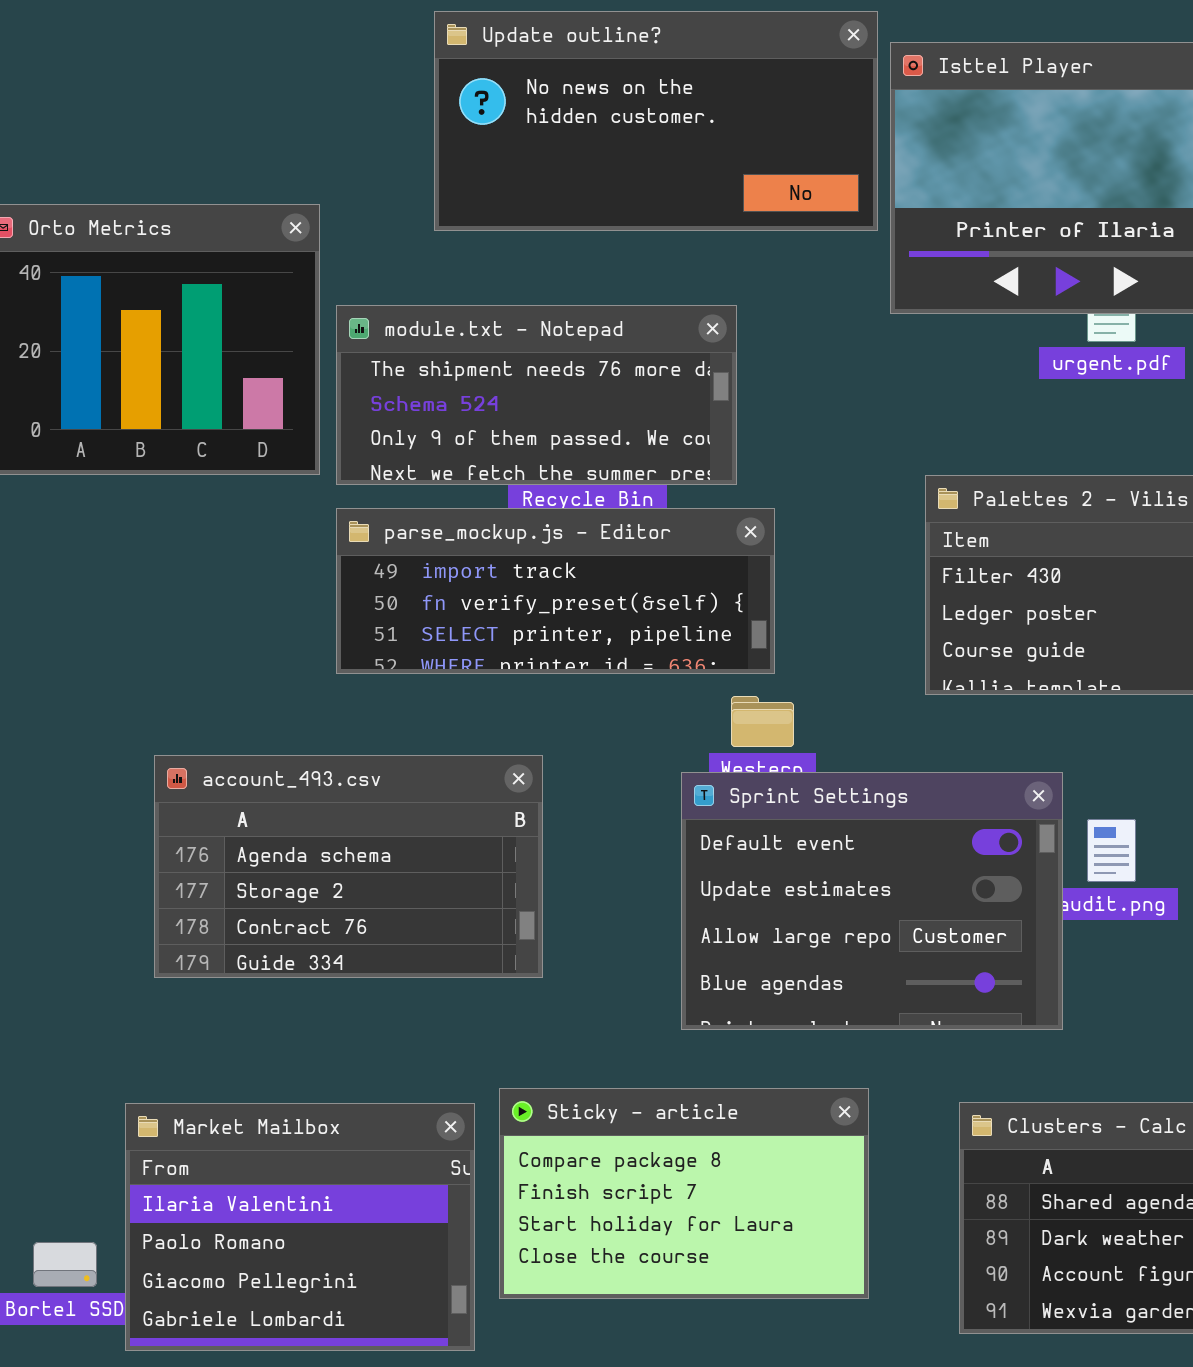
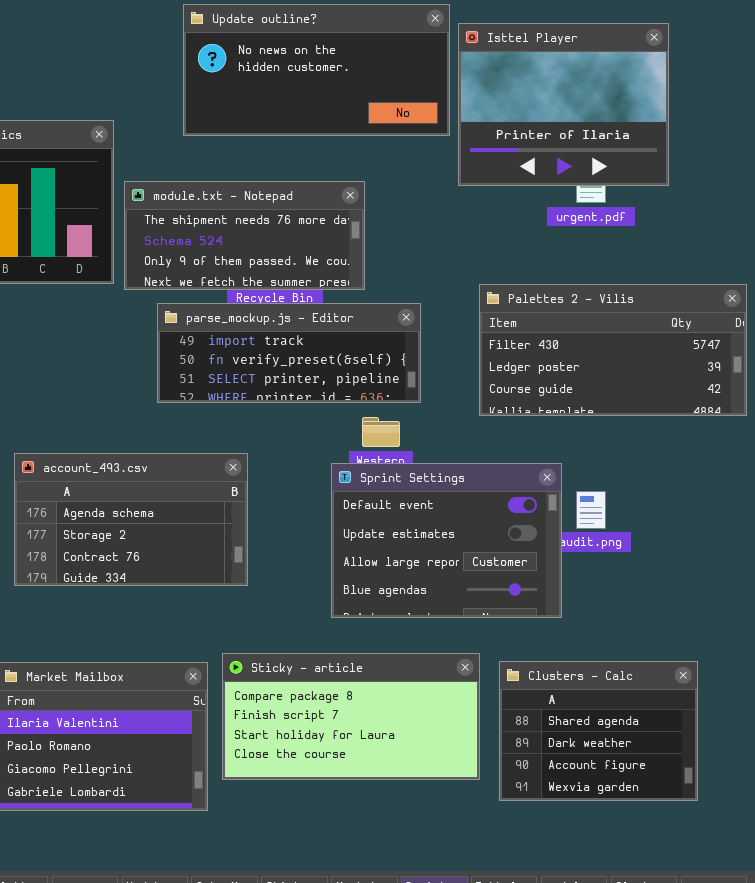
parse_mockup.js - Editor: [336,508,775,674] -> [157,303,421,403], moved
Sticky - article: [499,1088,869,1299] -> [222,653,480,780], resized

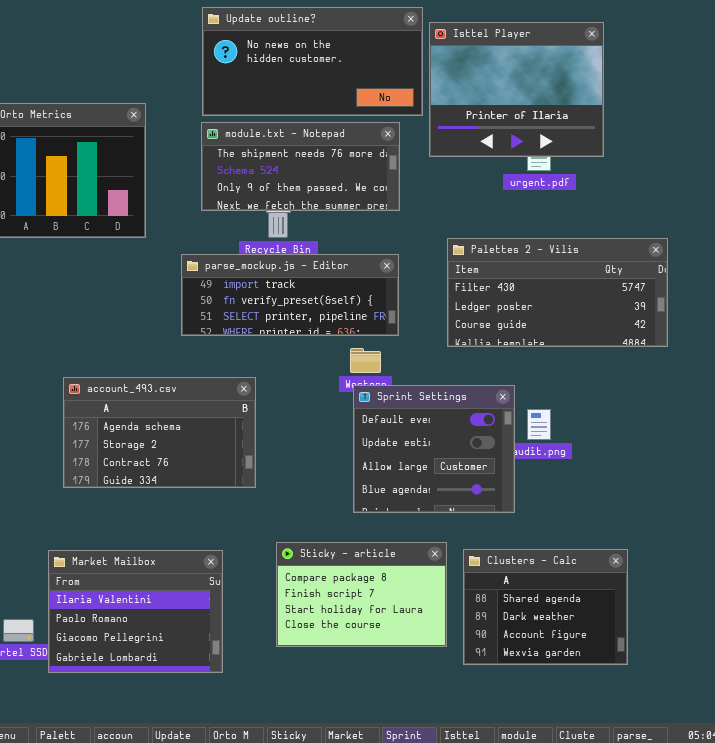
module.txt - Notepad: [124,181,365,290] -> [201,122,400,211], moved
Sprint Settings: [331,463,562,618] -> [353,385,515,513], resized
Sticky - article: [222,653,480,780] -> [276,542,447,647], resized

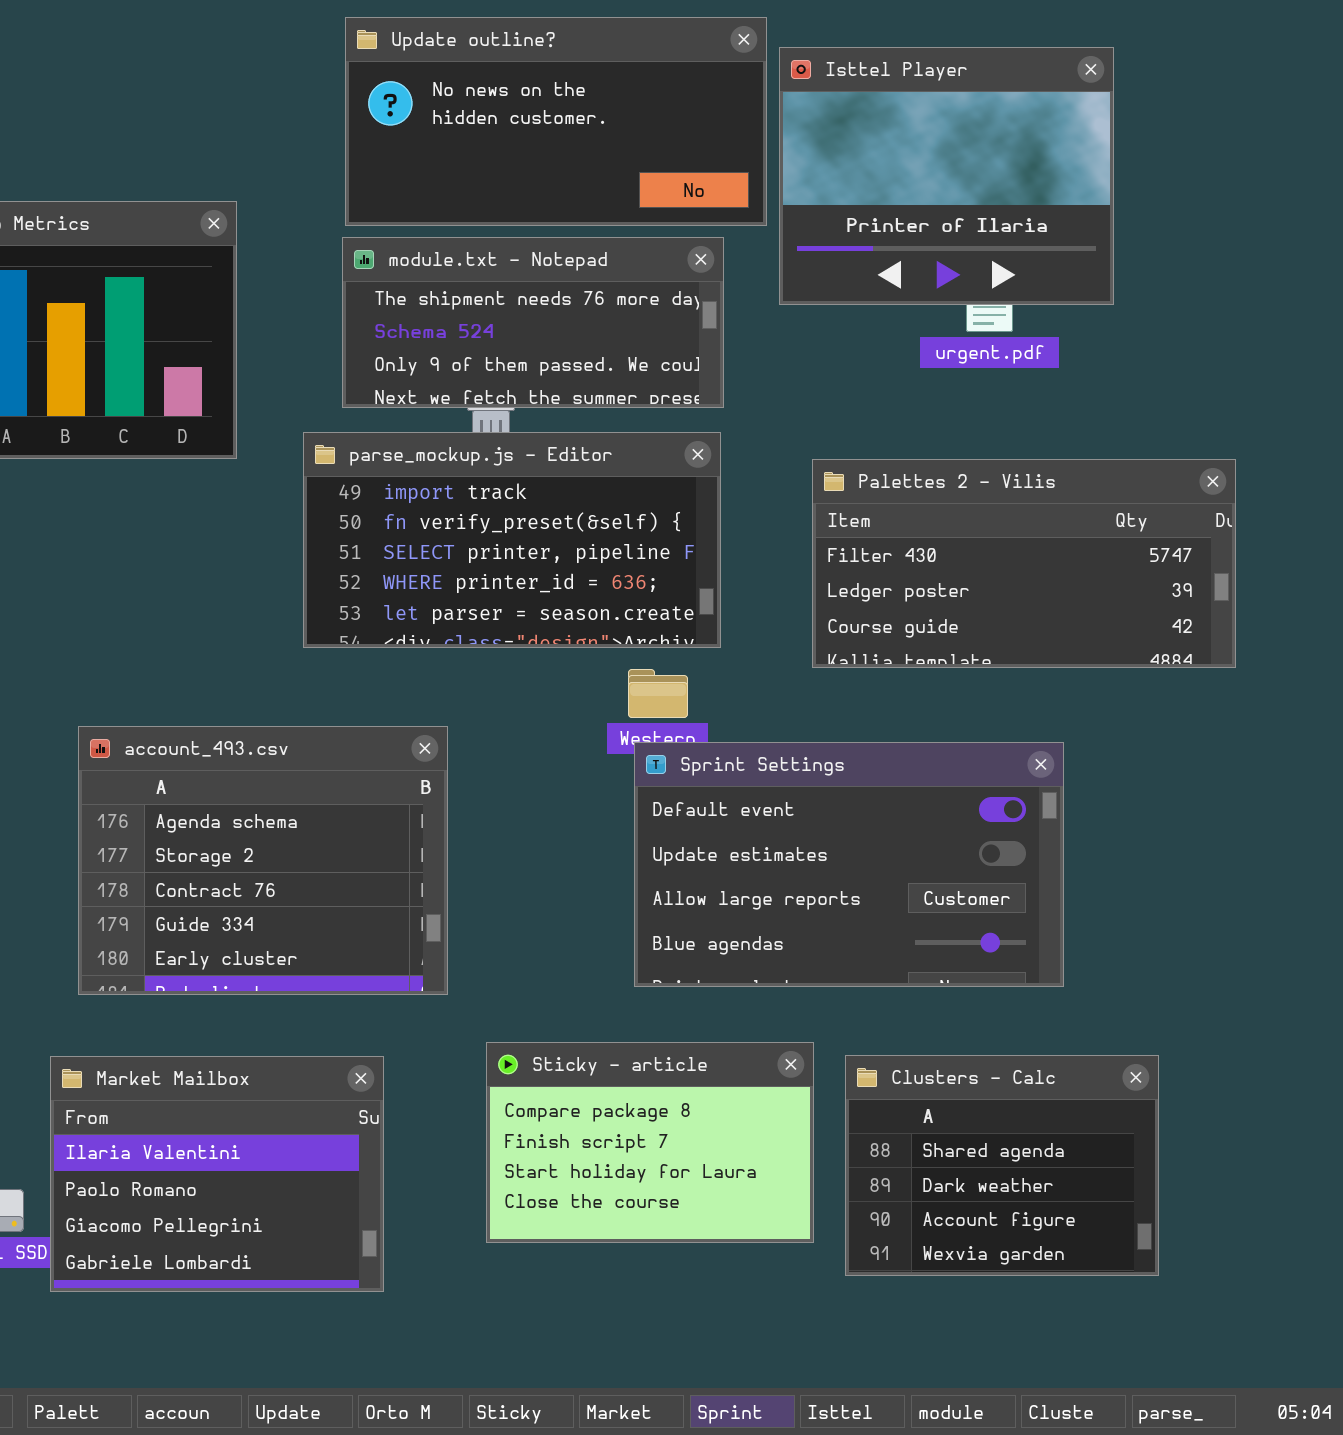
parse_mockup.js - Editor: [181,254,399,336] -> [303,432,721,648], resized
account_493.csv: [63,377,256,488] -> [78,726,448,995], resized
Sprint Settings: [353,385,515,513] -> [634,742,1064,987], resized

